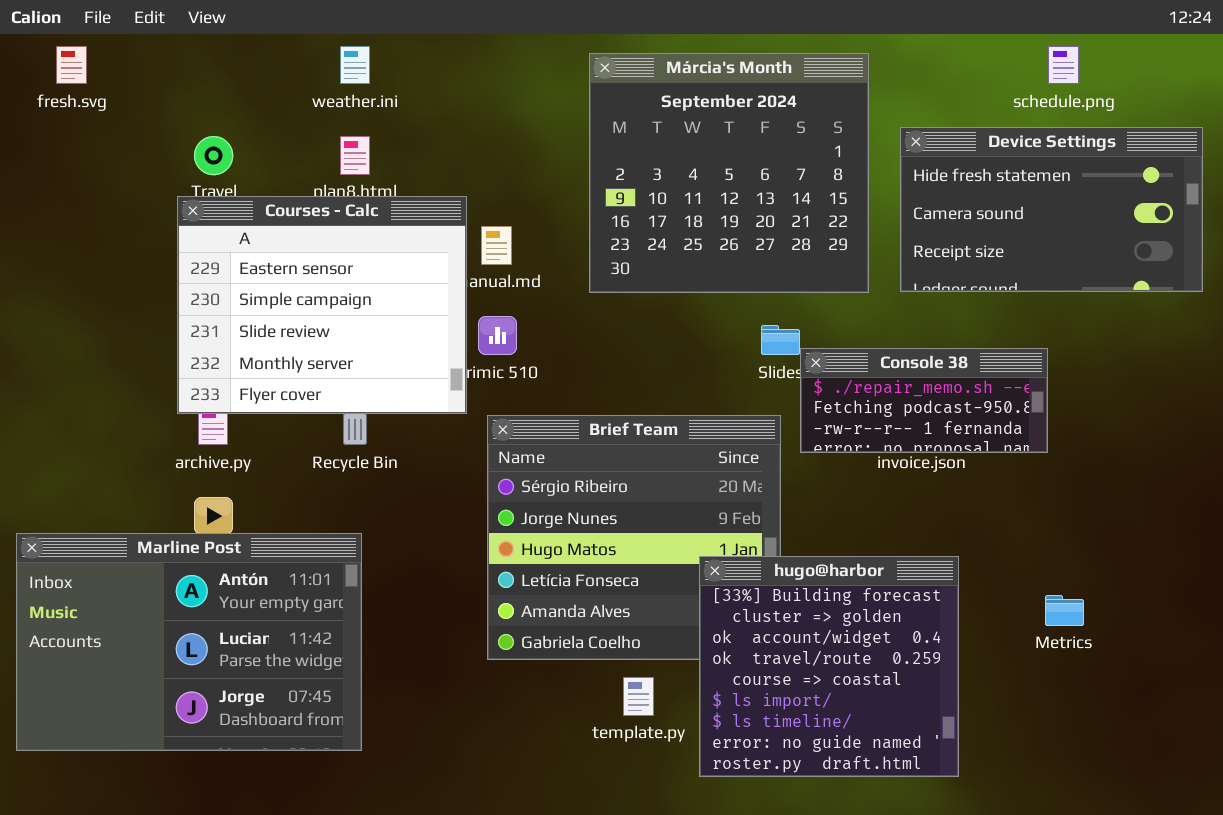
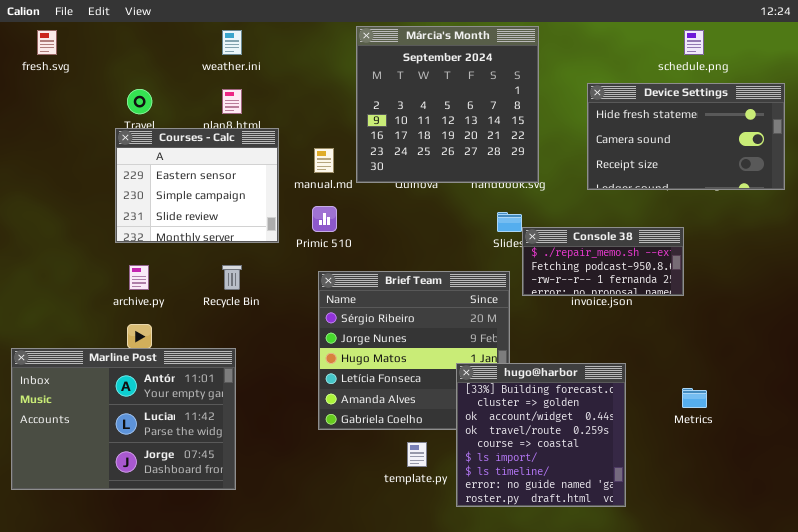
Márcia's Month: [589,53,869,293] -> [356,26,539,183], moved
Courses - Calc: [177,196,467,414] -> [115,128,279,243], resized

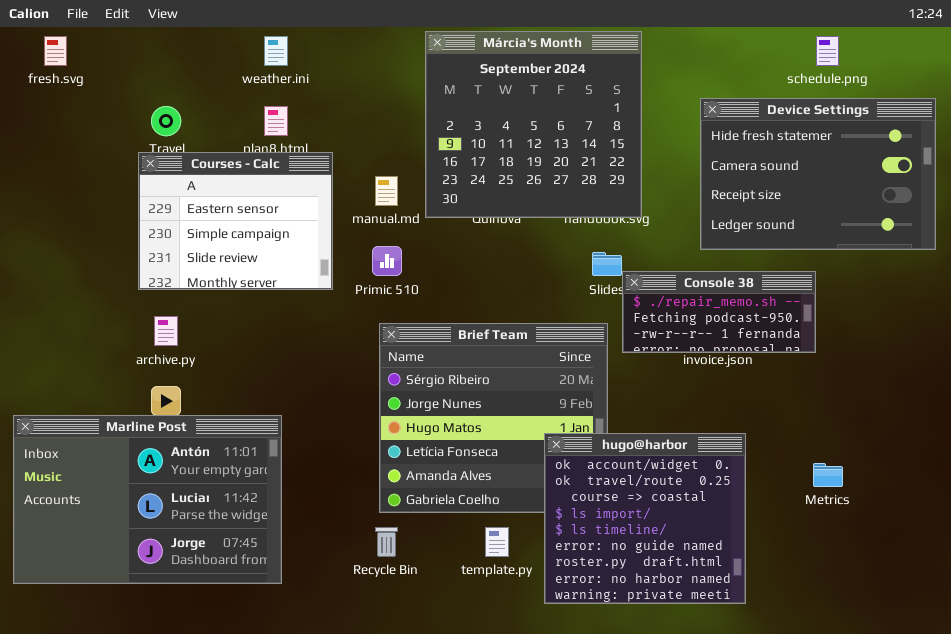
Device Settings: [587,83,785,190] -> [700,98,936,250], resized
Recycle Bin: [222,265,242,290] -> [375,527,398,557], moved
hugo@harbor: [456,363,626,507] -> [544,433,746,604], scrolled down 2 rows

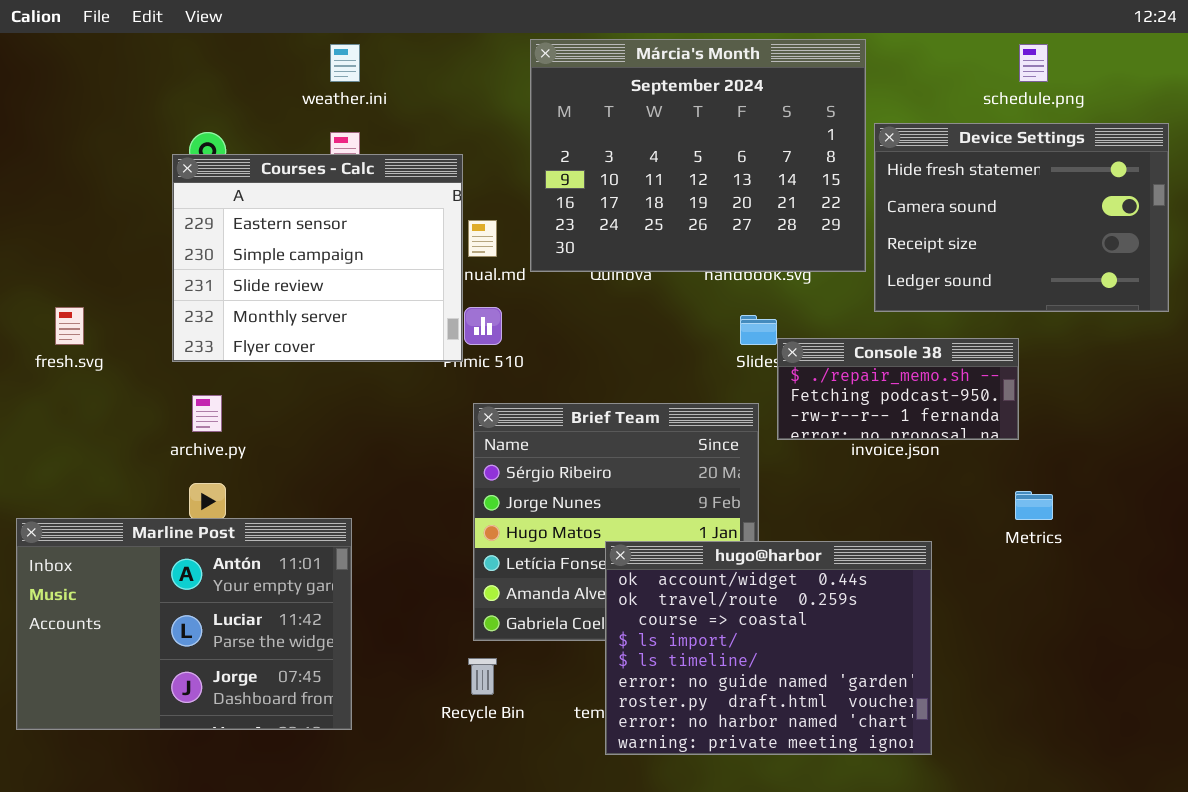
Márcia's Month: [425,31,642,218] -> [530,39,866,272], resized
fresh.svg: [44,36,67,66] -> [55,307,84,345], moved
Courses - Calc: [138,152,333,290] -> [172,154,463,362], resized
hugo@harbor: [544,433,746,604] -> [605,541,932,755], resized
Metrics: [813,463,843,487] -> [1015,491,1053,520], moved

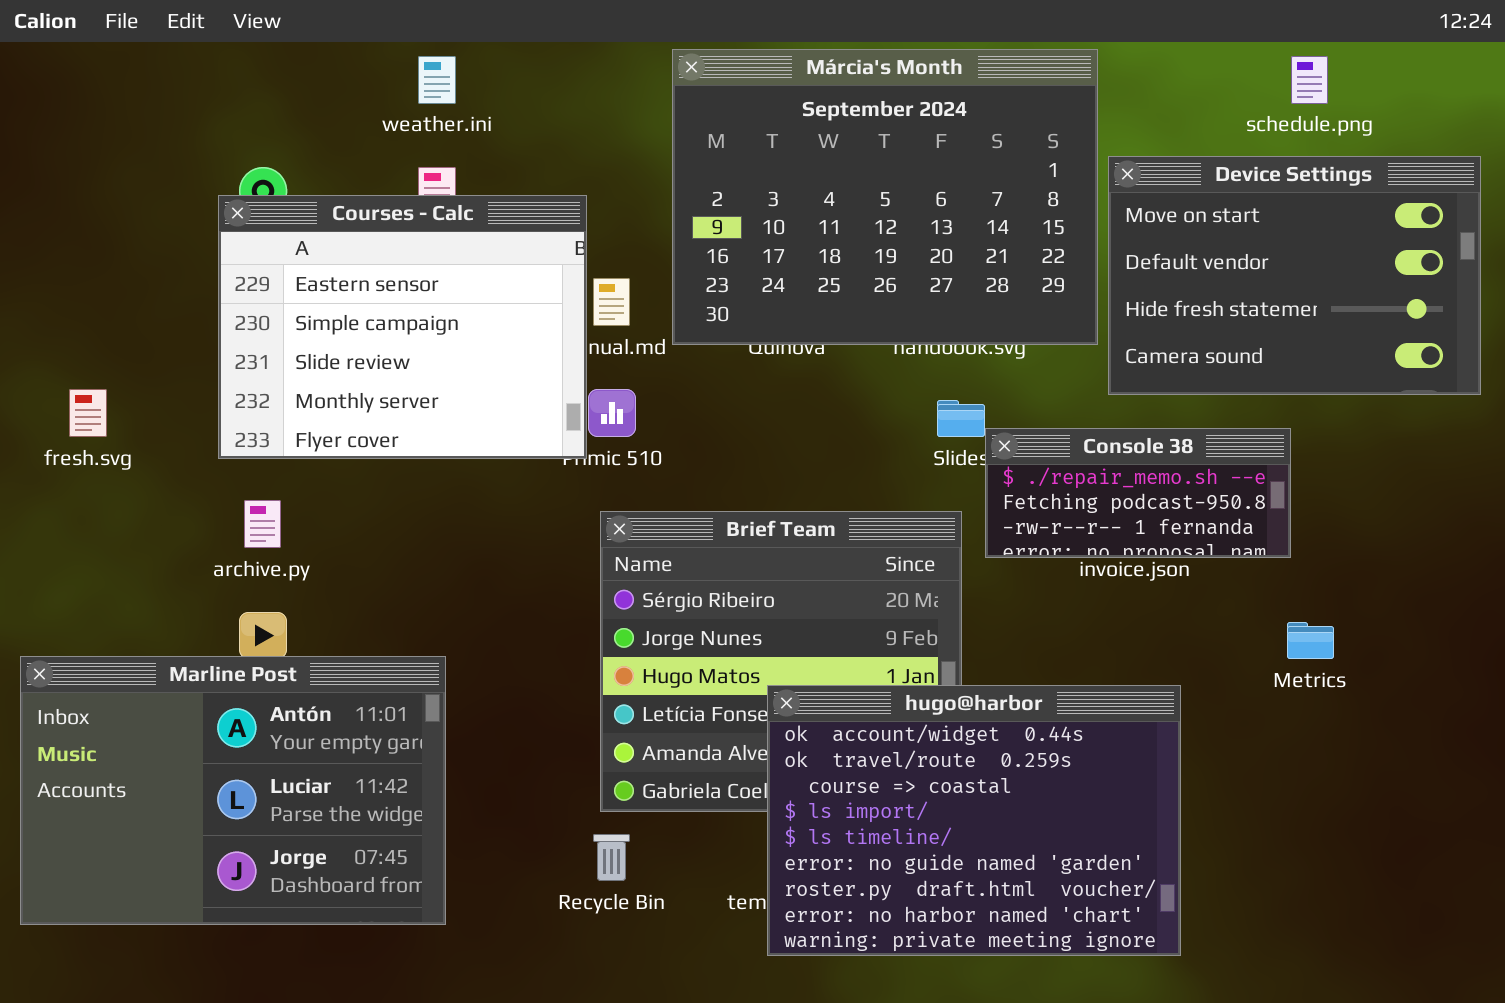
Device Settings: [874,123,1169,312] -> [1108,156,1481,395], scrolled up 2 rows

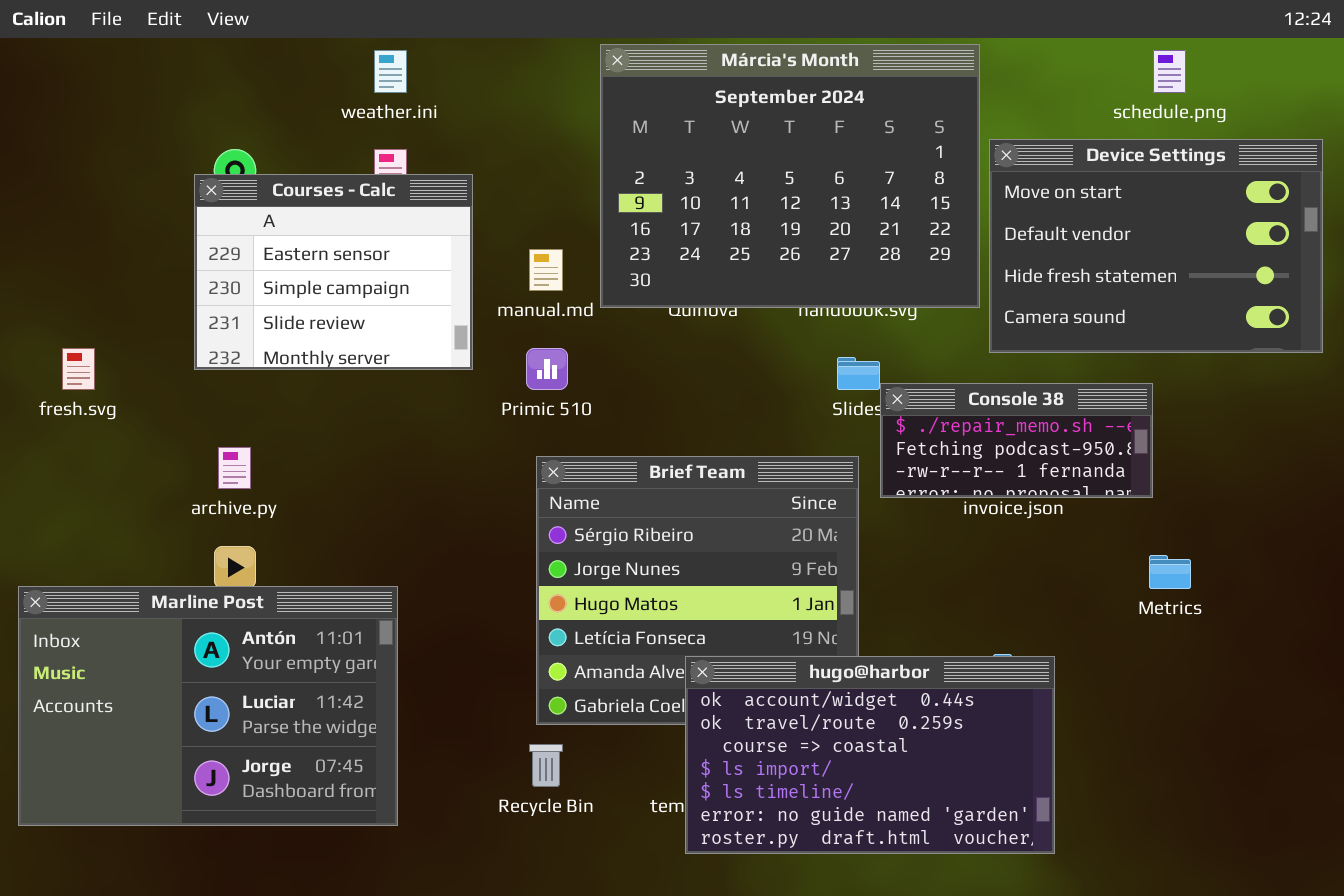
Courses - Calc: [218,195,587,459] -> [194,174,473,370], resized
hugo@harbor: [767,685,1181,956] -> [685,656,1055,854], resized

